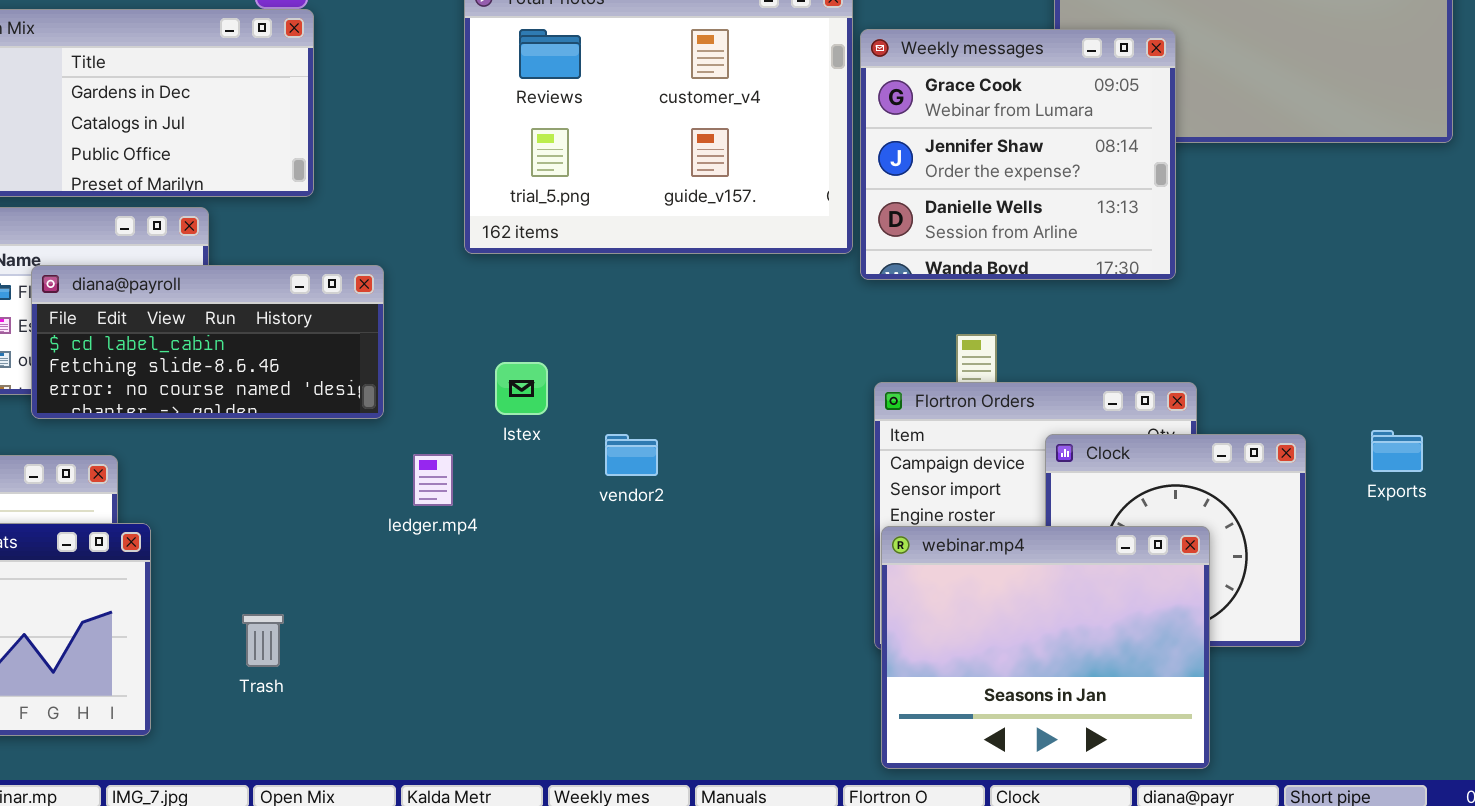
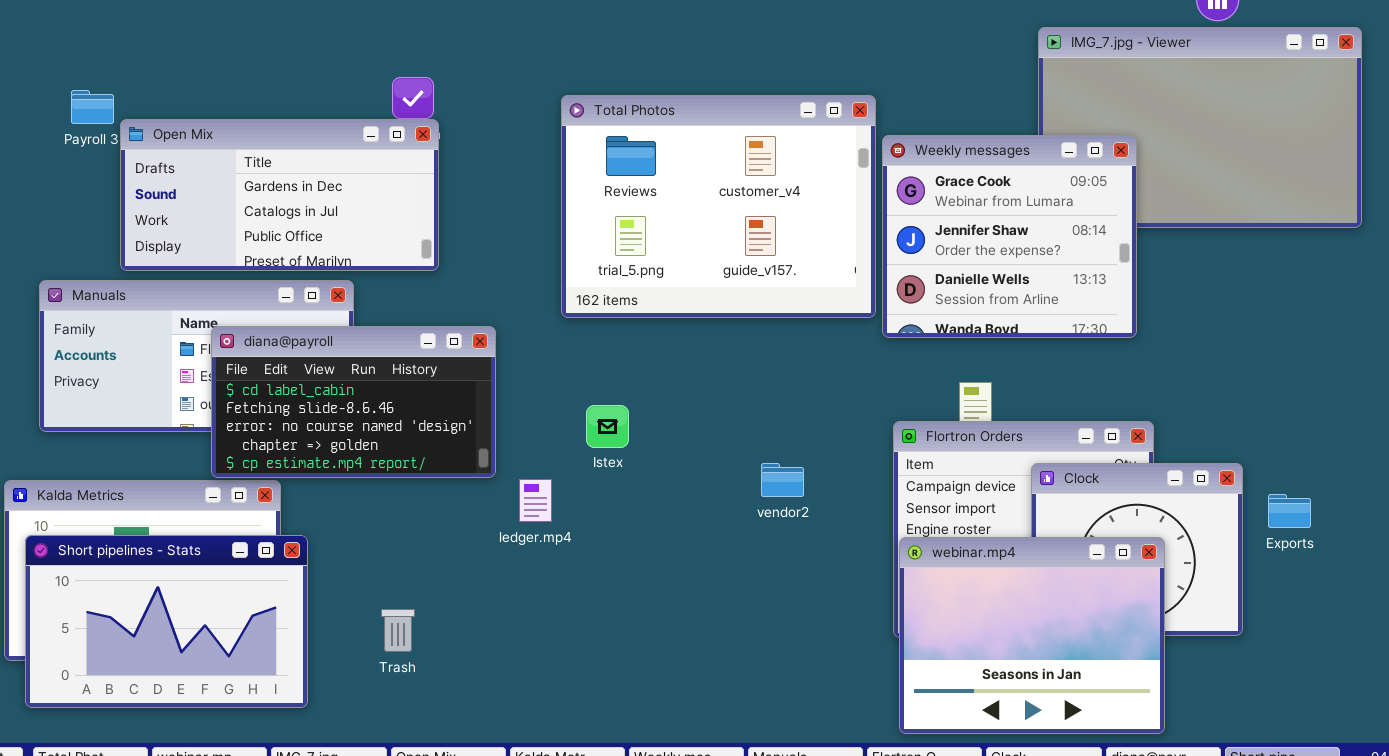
diana@payroll: [31,265,384,419] -> [211,326,496,478], resized
Exports: [1371,430,1423,472] -> [1268,494,1311,528], moved
vendor2: [605,434,658,476] -> [761,463,804,497], moved

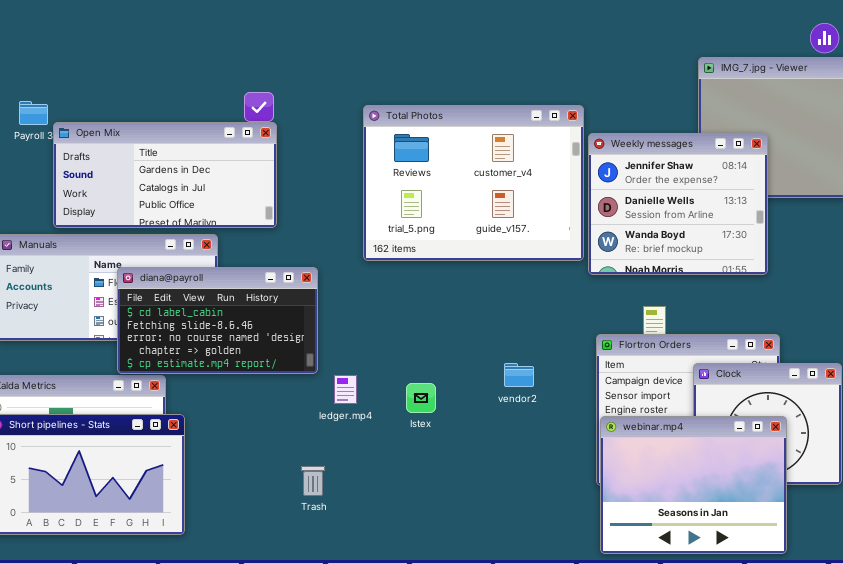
Weekly messages: [882,135,1137,338] -> [588,133,768,275], scrolled down 1 row
Istex: [586,405,629,448] -> [406,383,436,413], moved
Trash: [381,609,415,652] -> [301,466,325,496], moved

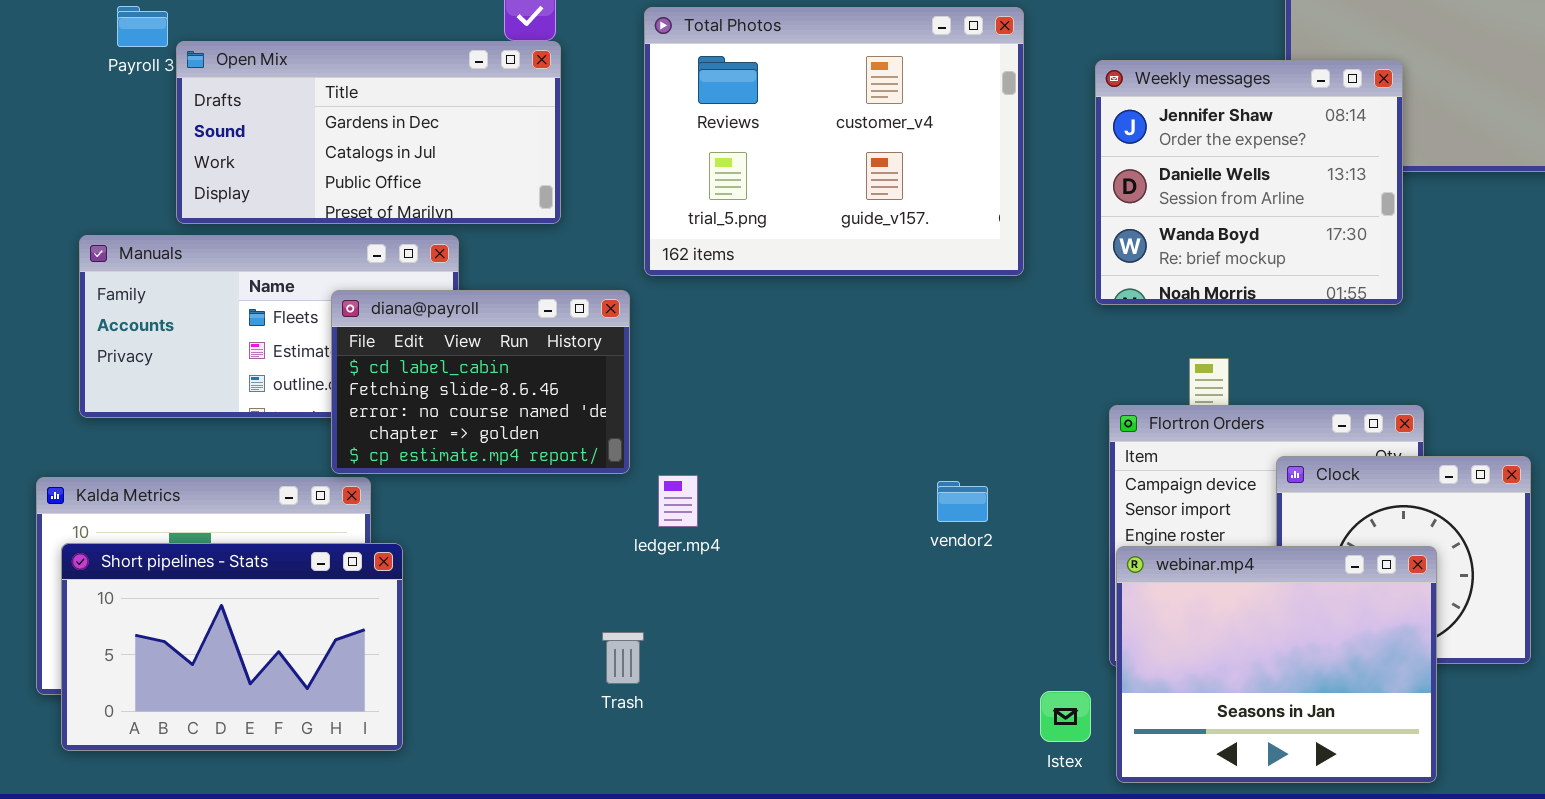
Total Photos: [363,105,584,261] -> [644,7,1024,276], moved
diana@payroll: [117,267,318,374] -> [331,290,630,474], resized
vendor2: [504,363,534,387] -> [937,481,988,522], moved
Istex: [406,383,436,413] -> [1040,691,1091,742], moved

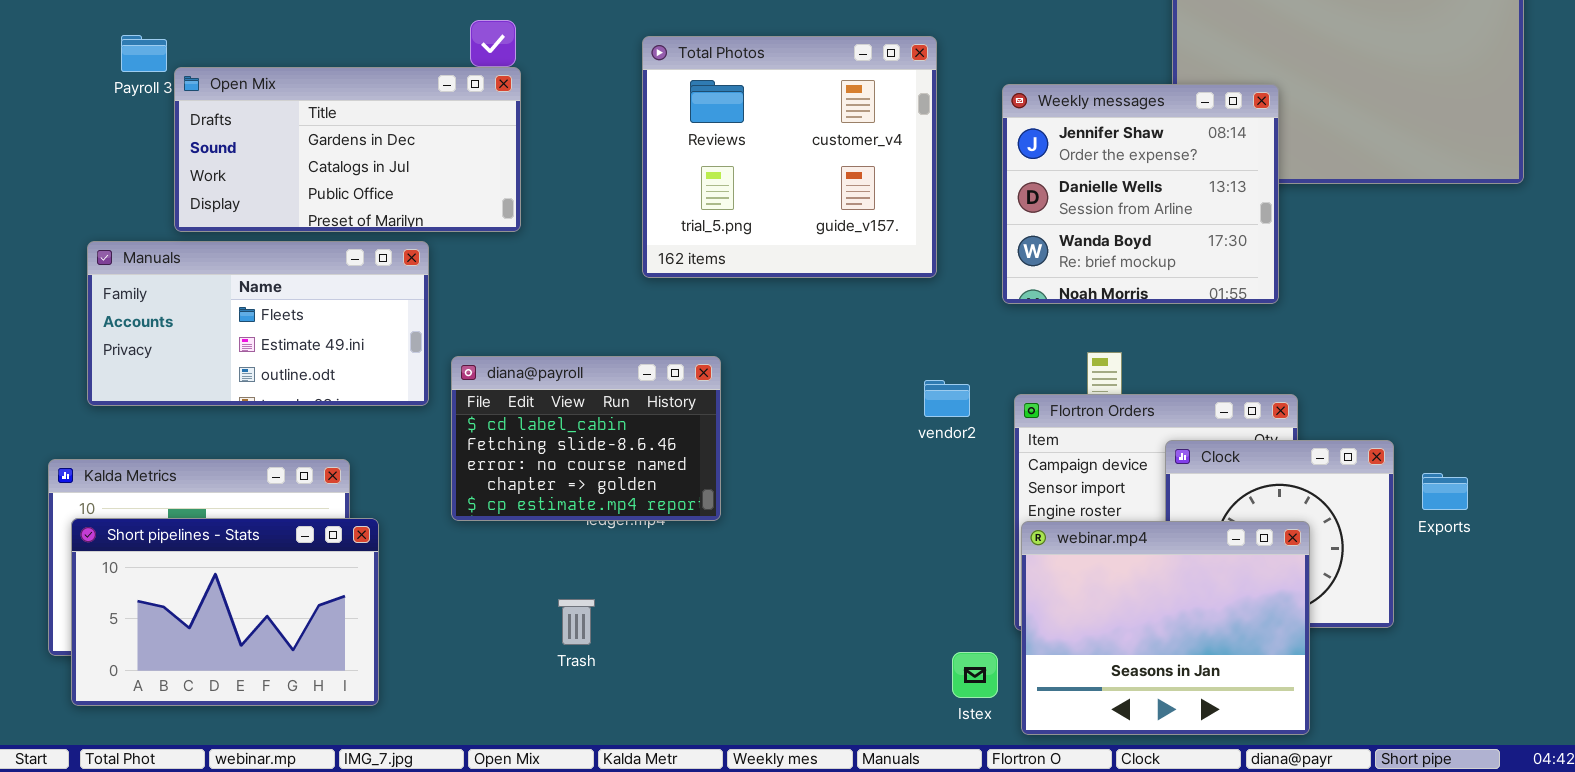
Total Photos: [644,7,1024,276] -> [642,36,937,278], resized
diana@payroll: [331,290,630,474] -> [451,356,721,521], moved
vendor2: [937,481,988,522] -> [924,380,970,417], moved

